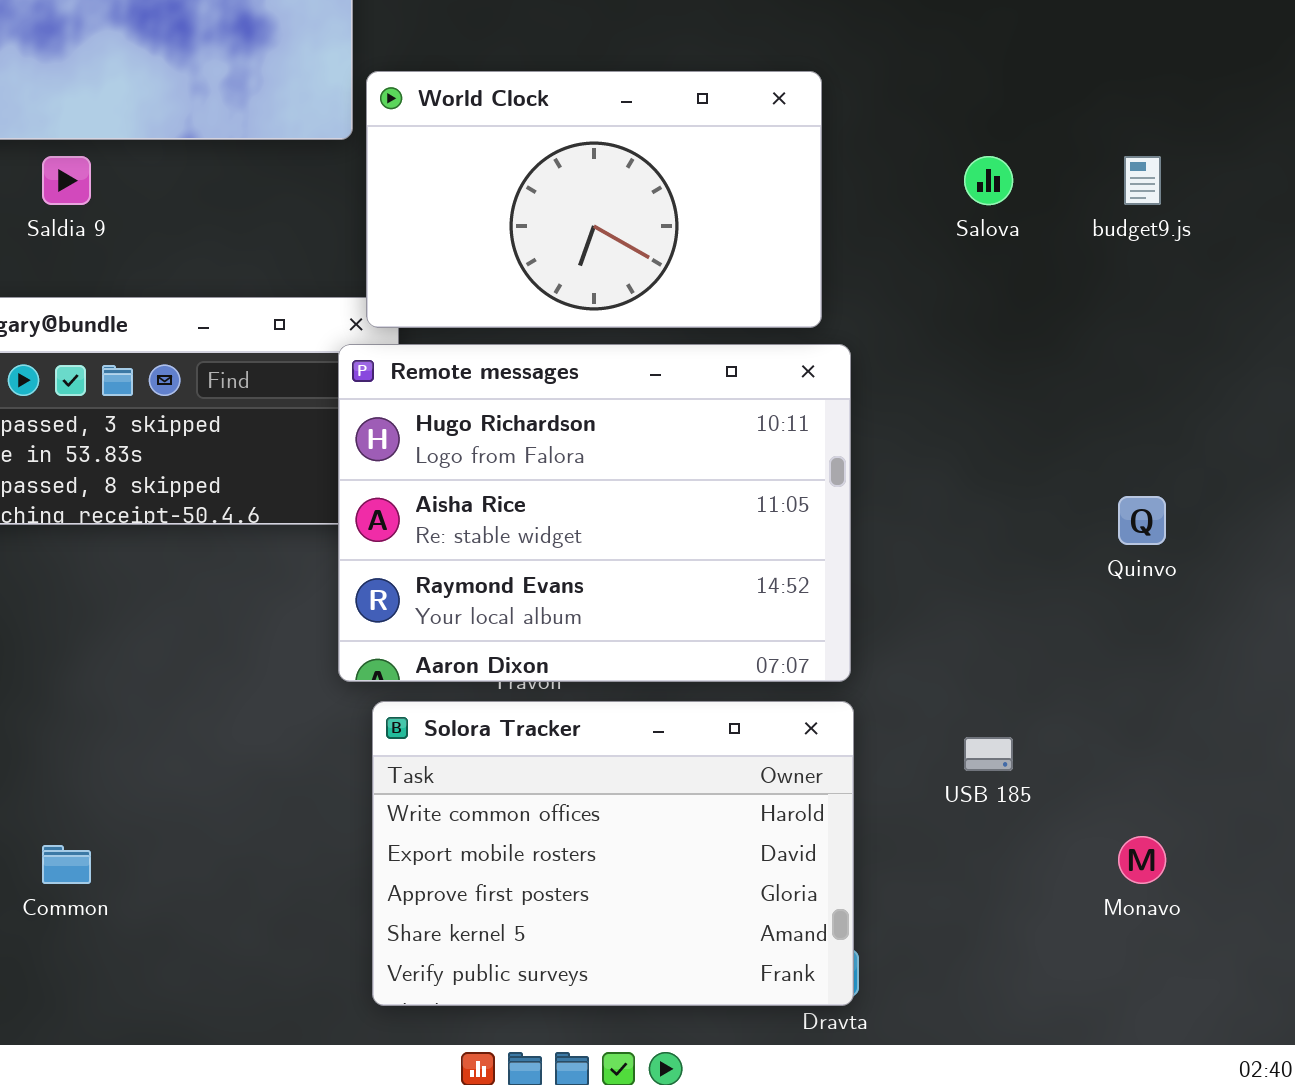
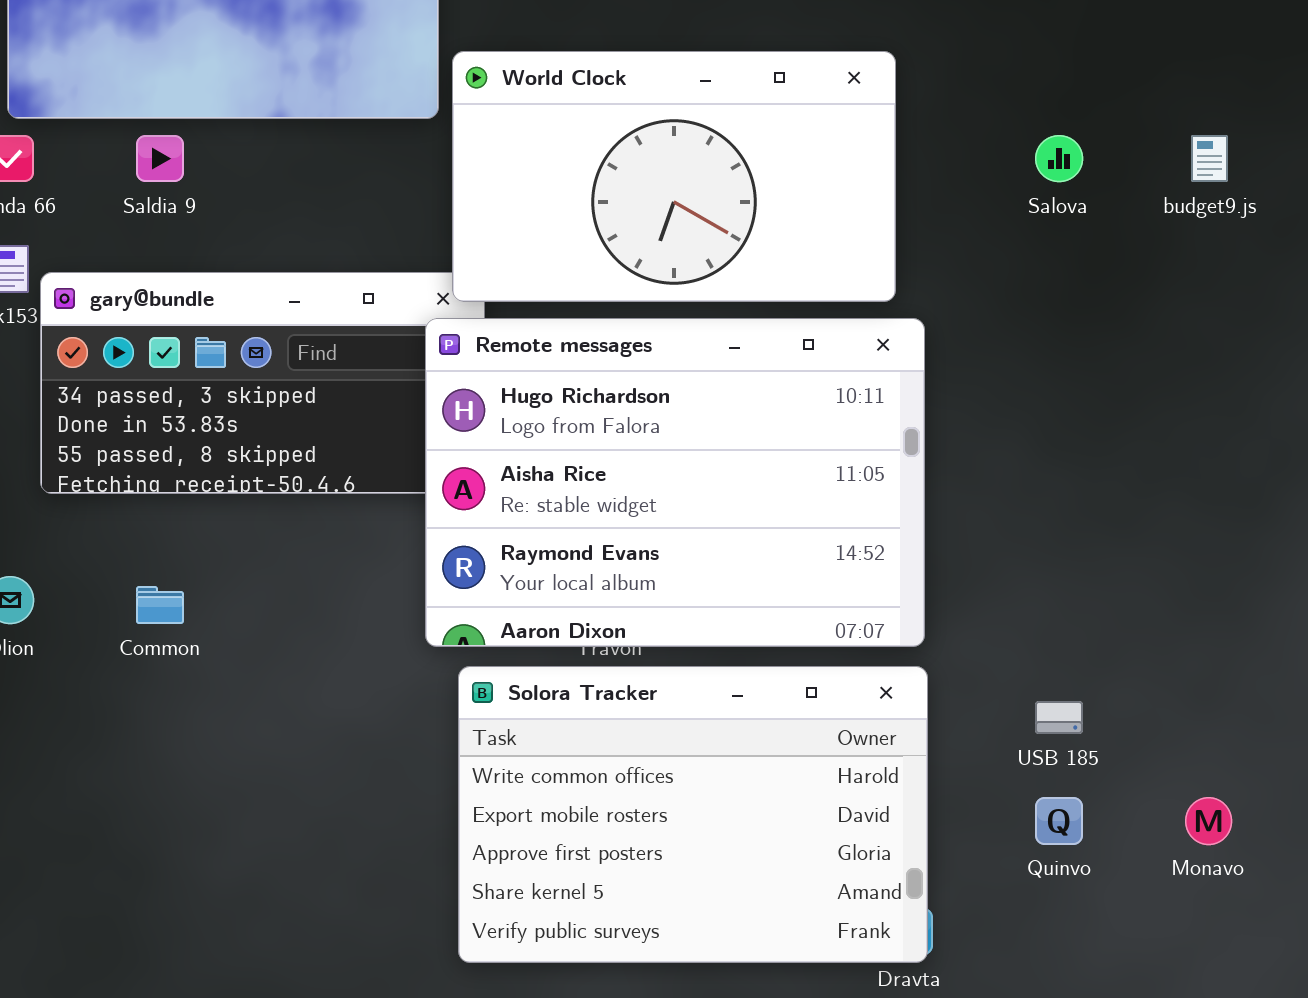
Quinvo: [1118,496,1166,545] -> [1035,797,1083,845], moved
Common: [42,845,91,884] -> [136,586,184,624], moved

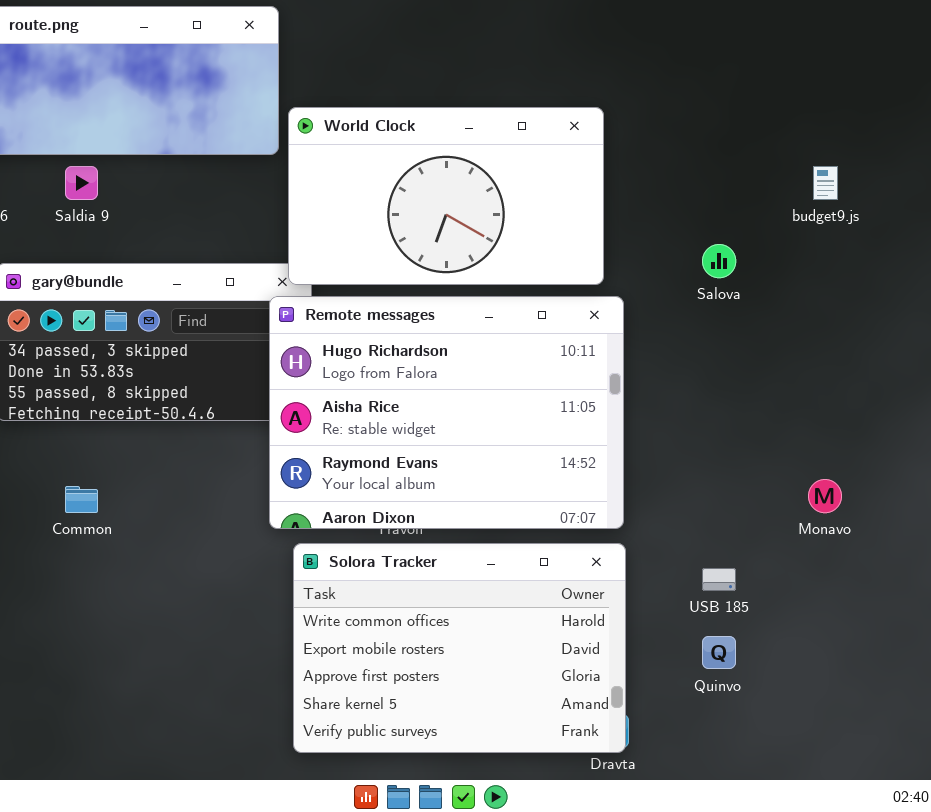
Salova: [1035,135,1083,182] -> [702,244,736,278], moved
Monavo: [1185,797,1232,845] -> [808,479,842,513], moved

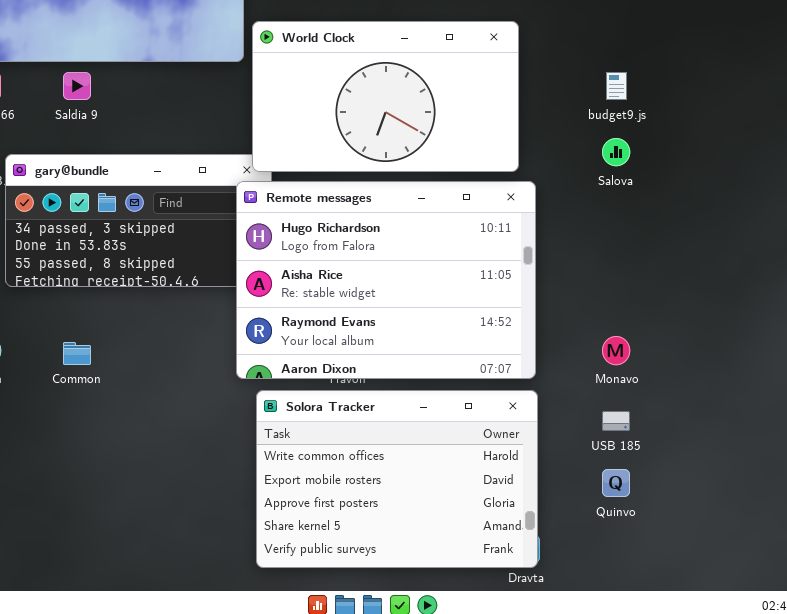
budget9.js: [813,166,838,200] -> [606,72,627,100], moved
Monavo: [808,479,842,513] -> [602,336,630,365], moved

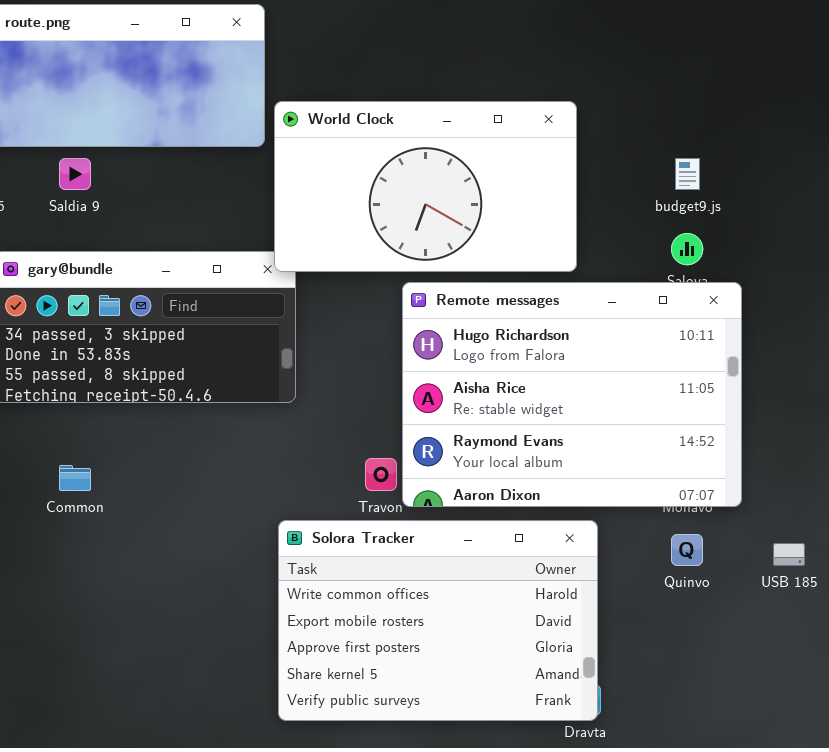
Remote messages: [236,181,536,379] -> [402,282,742,507], moved
USB 185: [602,411,630,431] -> [773,543,805,566], moved
Quinvo: [602,469,630,497] -> [671,534,703,566], moved

